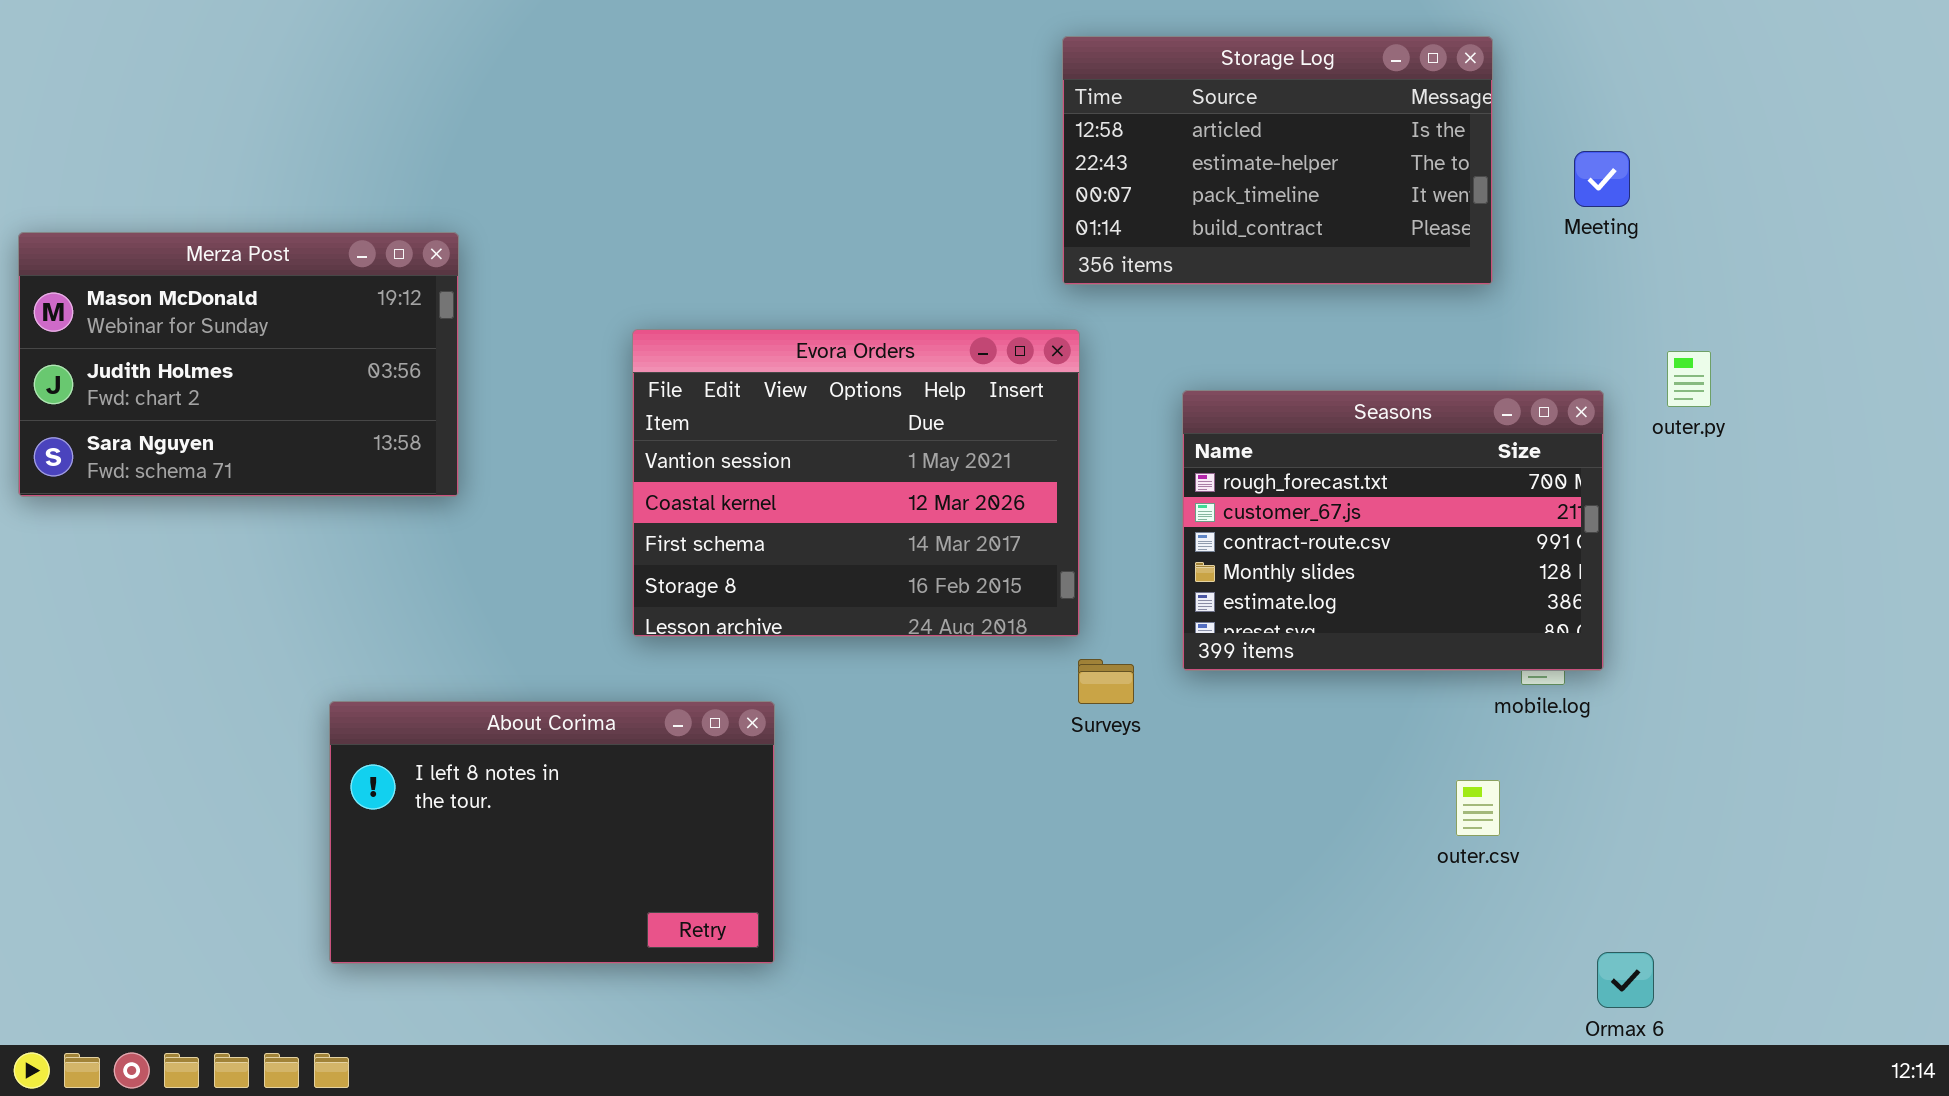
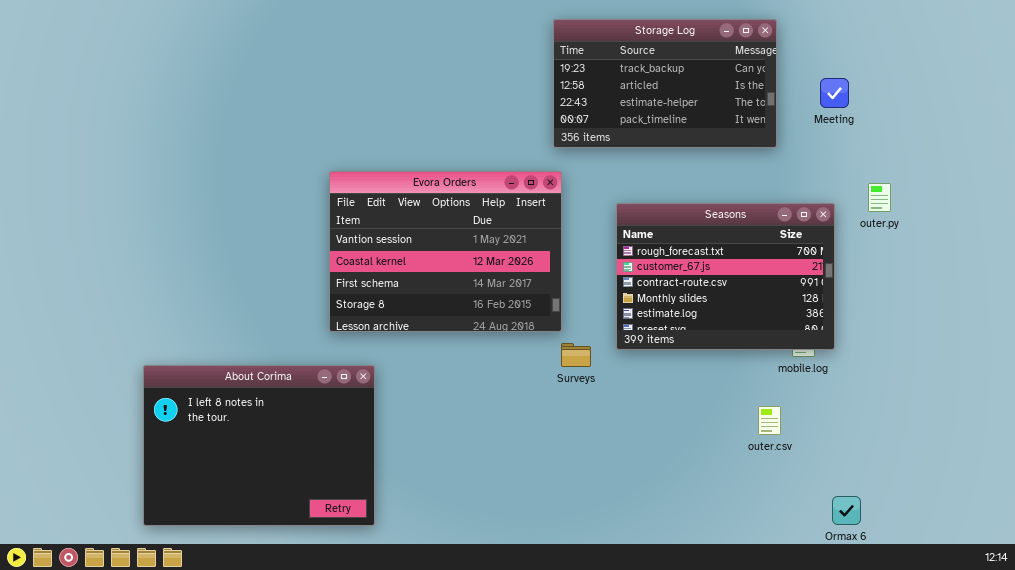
Storage Log: [1062,36,1493,285] -> [553,19,777,148], scrolled up 1 row
Merza Post: [18,232,459,497] -> none, closed
About Corima: [329,701,775,964] -> [143,365,375,526], moved, resized

